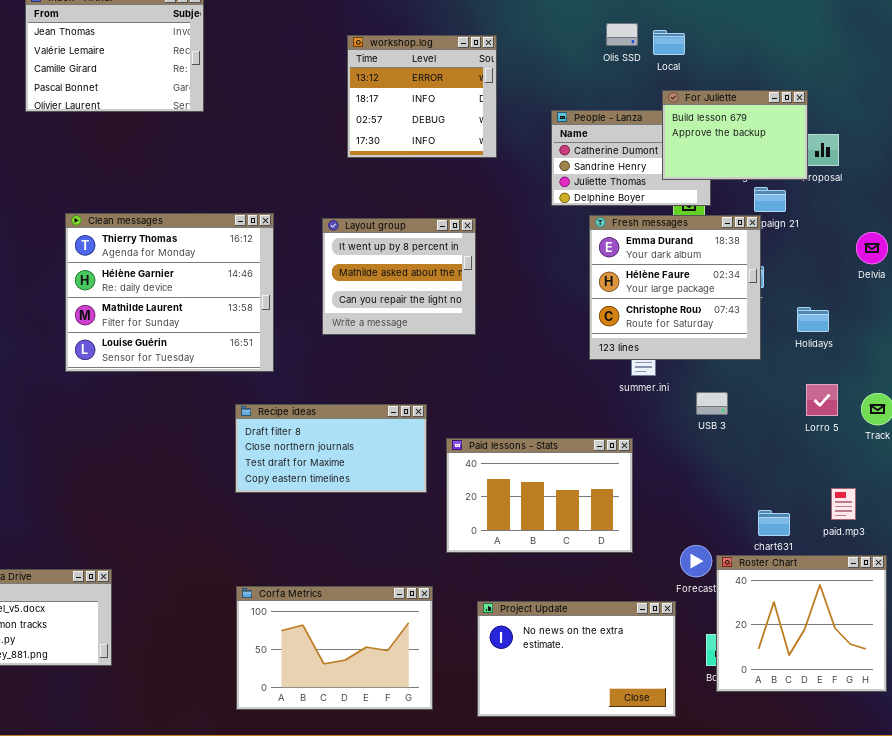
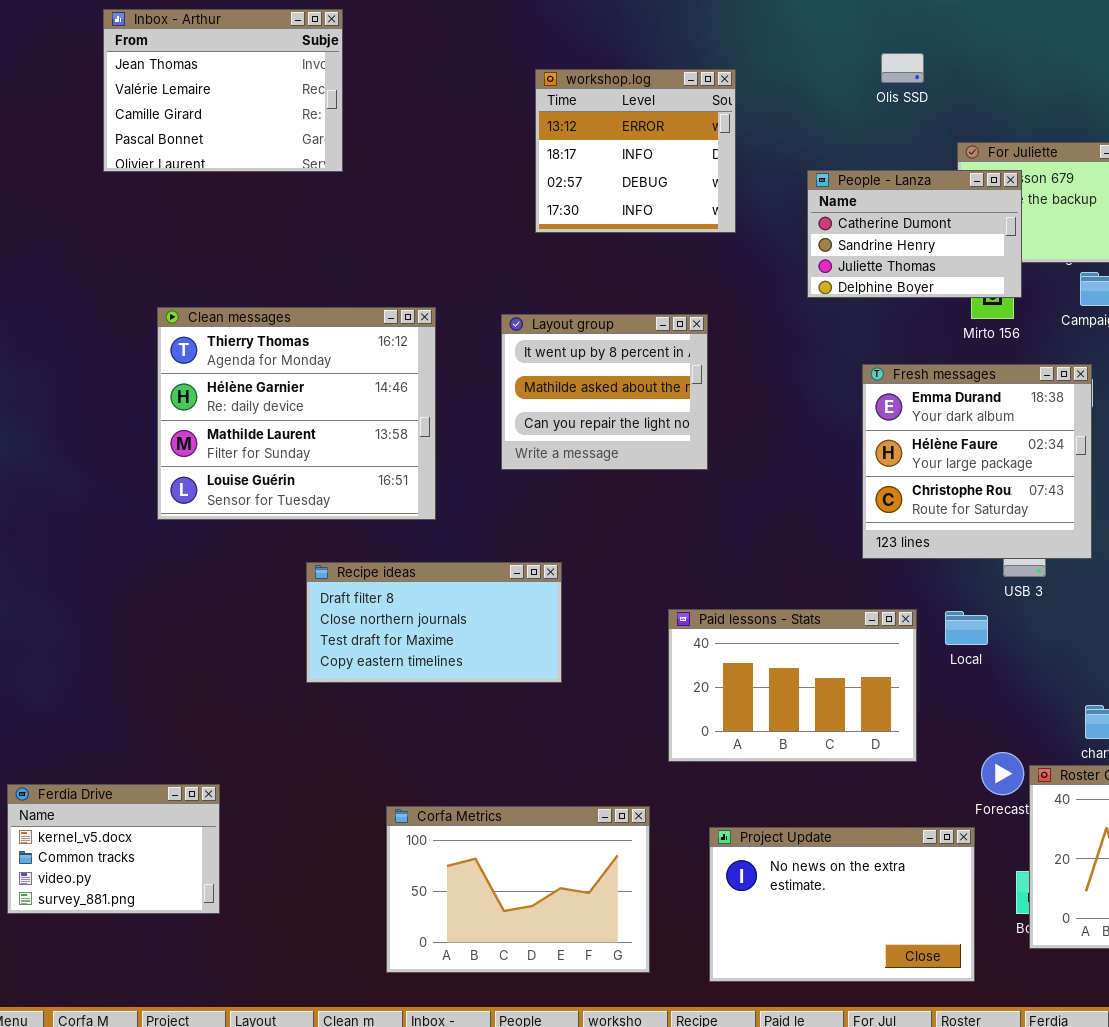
Local: [653,30,685,55] -> [945,611,988,645], moved
People - Lanza: [551,110,711,206] -> [807,170,1022,298], raised
Fresh messages: [589,215,761,360] -> [862,364,1092,559], moved
Recipe ideas: [235,404,427,493] -> [306,562,562,683], moved

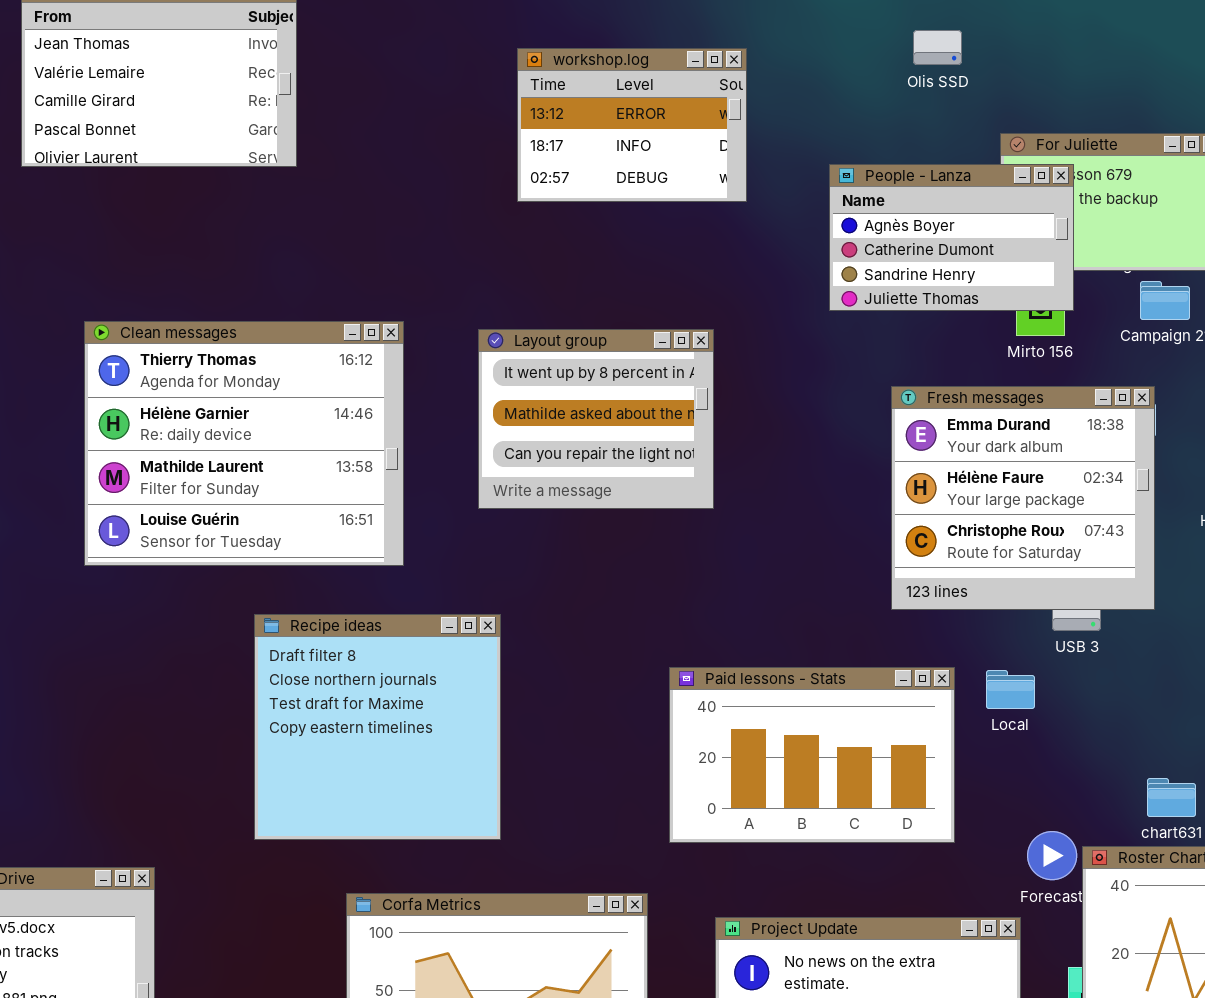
workshop.log: [535,69,736,233] -> [517,48,747,202], resized
People - Lanza: [807,170,1022,298] -> [829,164,1074,311], scrolled up 1 row
Recipe ideas: [306,562,562,683] -> [254,614,501,840], resized

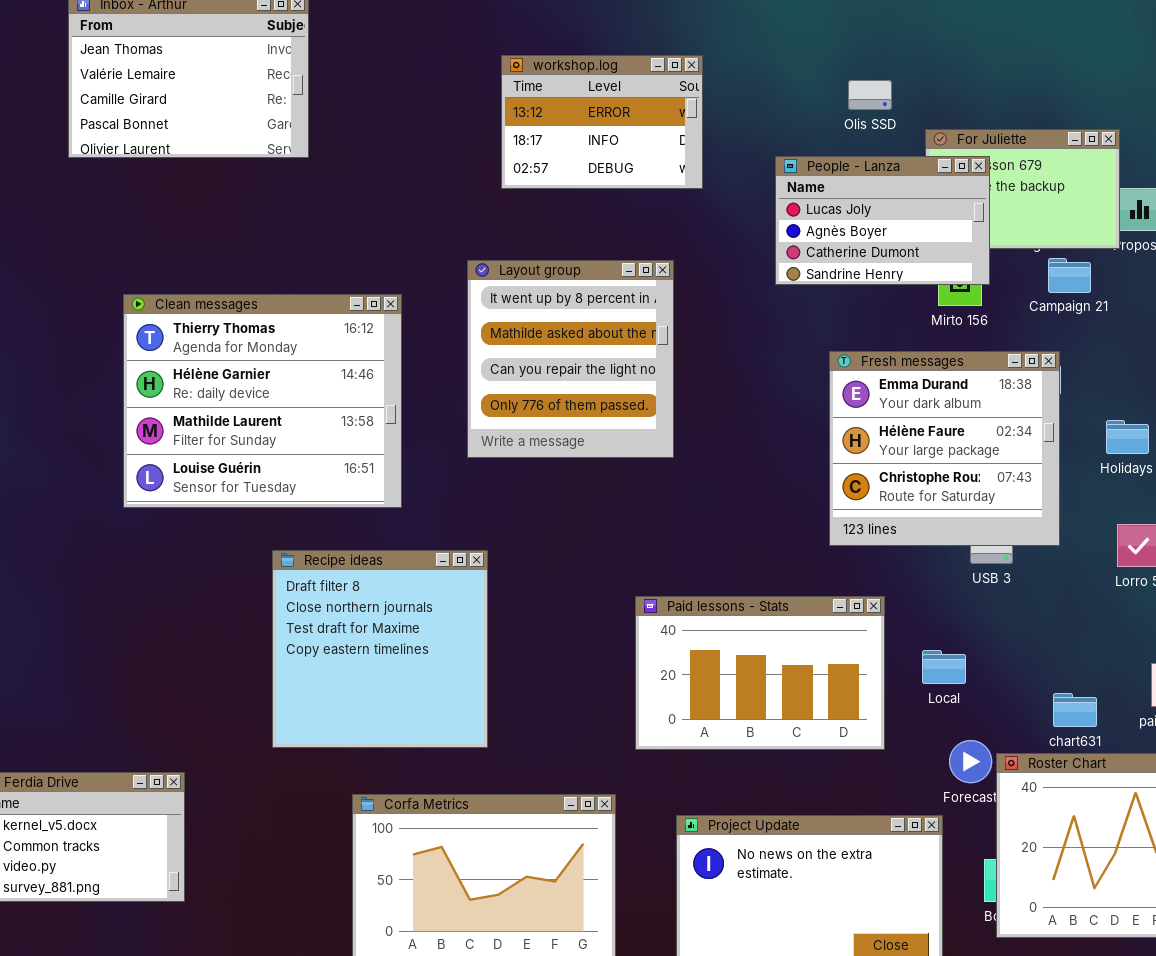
Olis SSD: [913,30,962,65] -> [848,80,892,110], moved
People - Lanza: [829,164,1074,311] -> [775,156,990,285], scrolled up 1 row
Layout group: [478,329,714,509] -> [467,260,674,458], resized
Local: [986,670,1035,709] -> [922,650,966,684], moved

